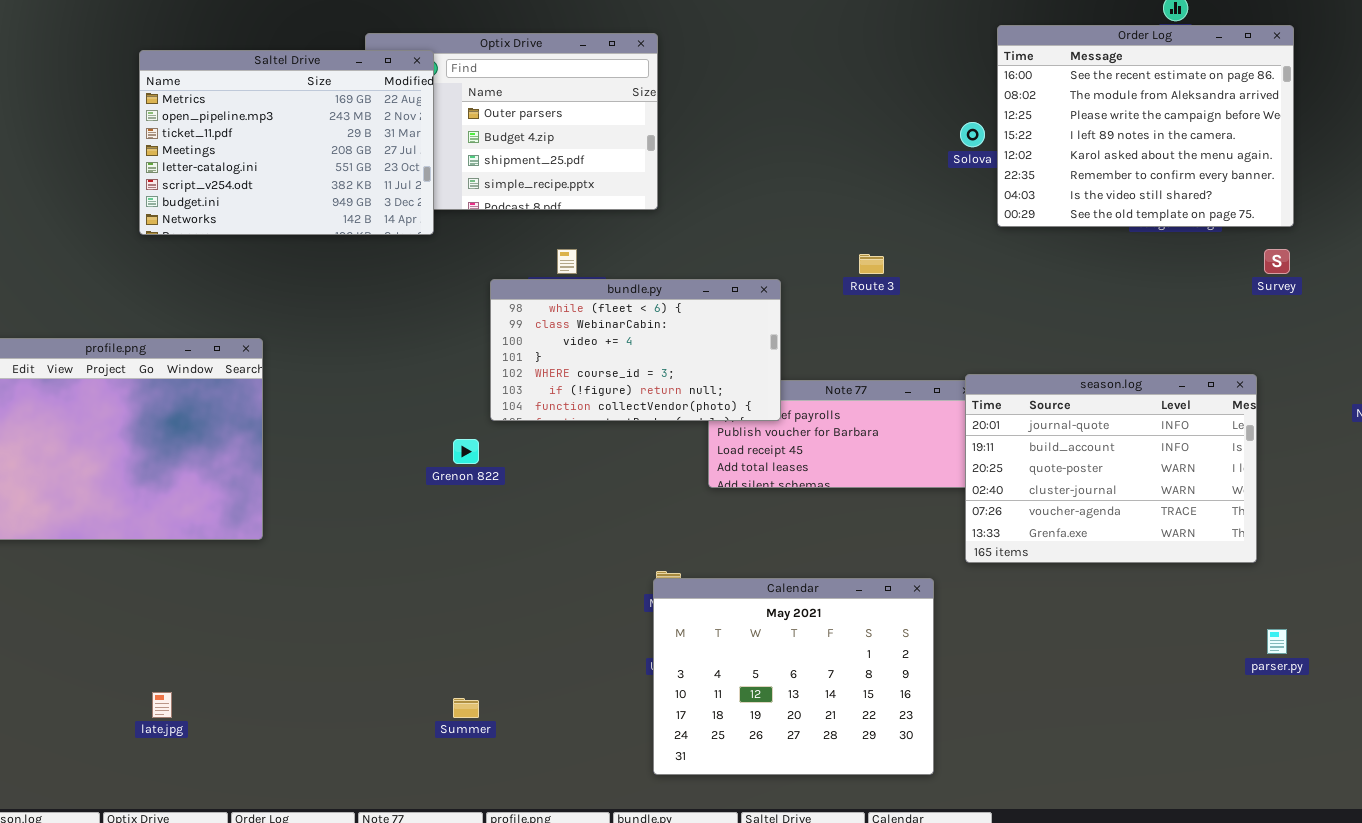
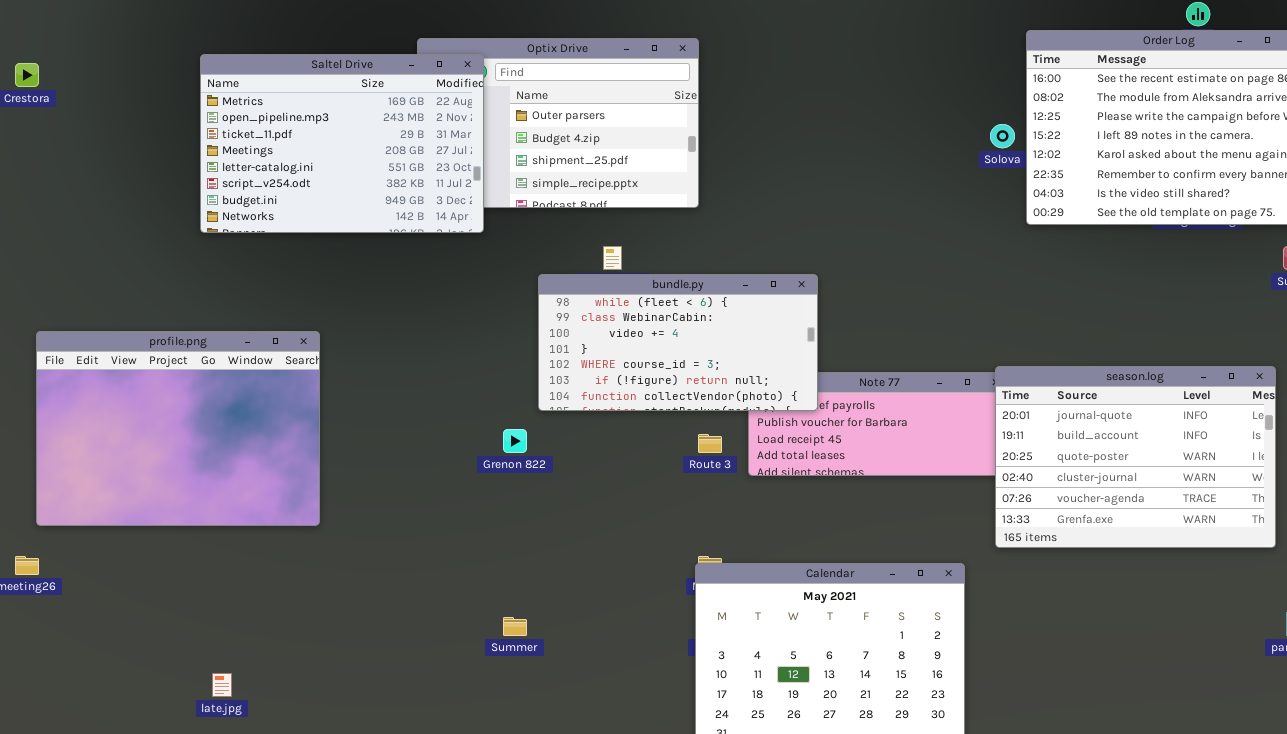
Route 3: [859,254,884,274] -> [698,434,722,453], moved
Summer: [453,698,479,718] -> [503,617,527,636], moved

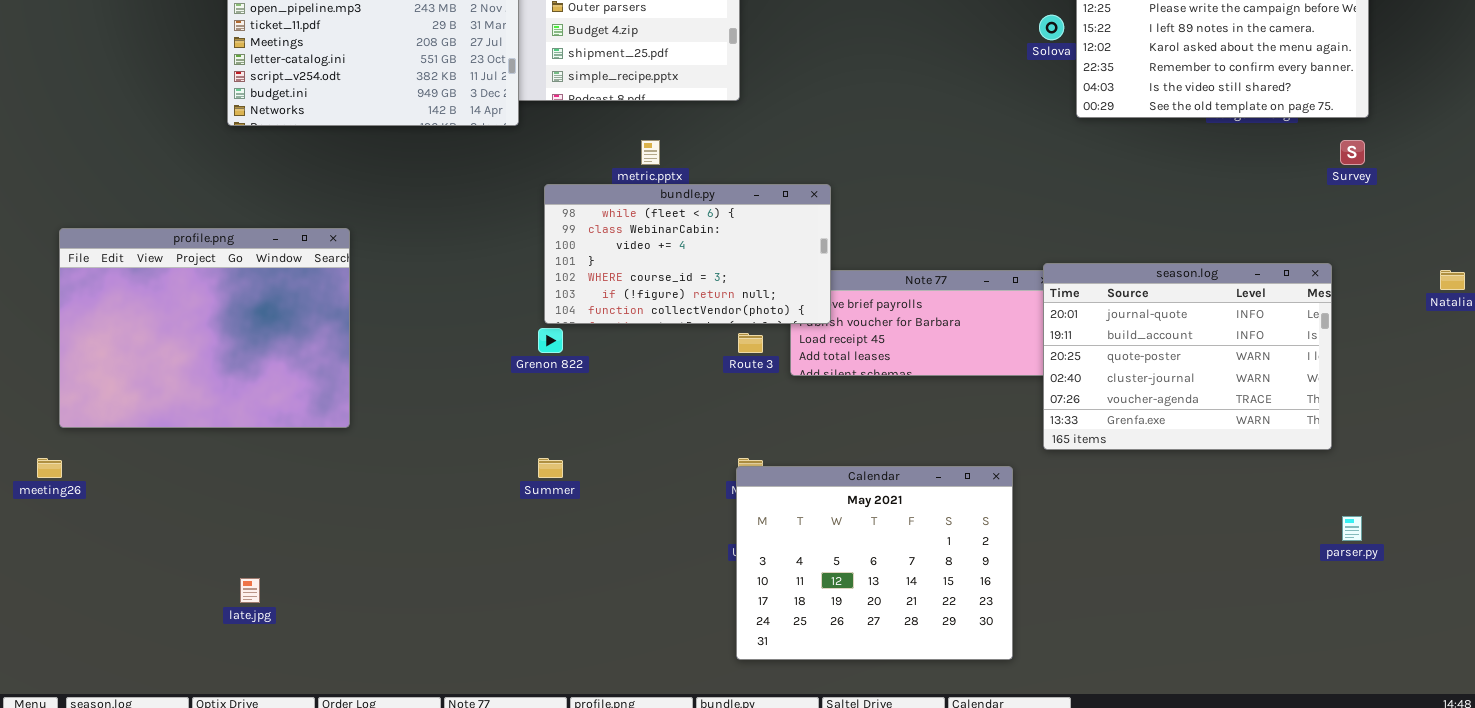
bundle.py: [538,274,818,411] -> [544,184,831,324], moved
Summer: [503,617,527,636] -> [538,458,563,478], moved

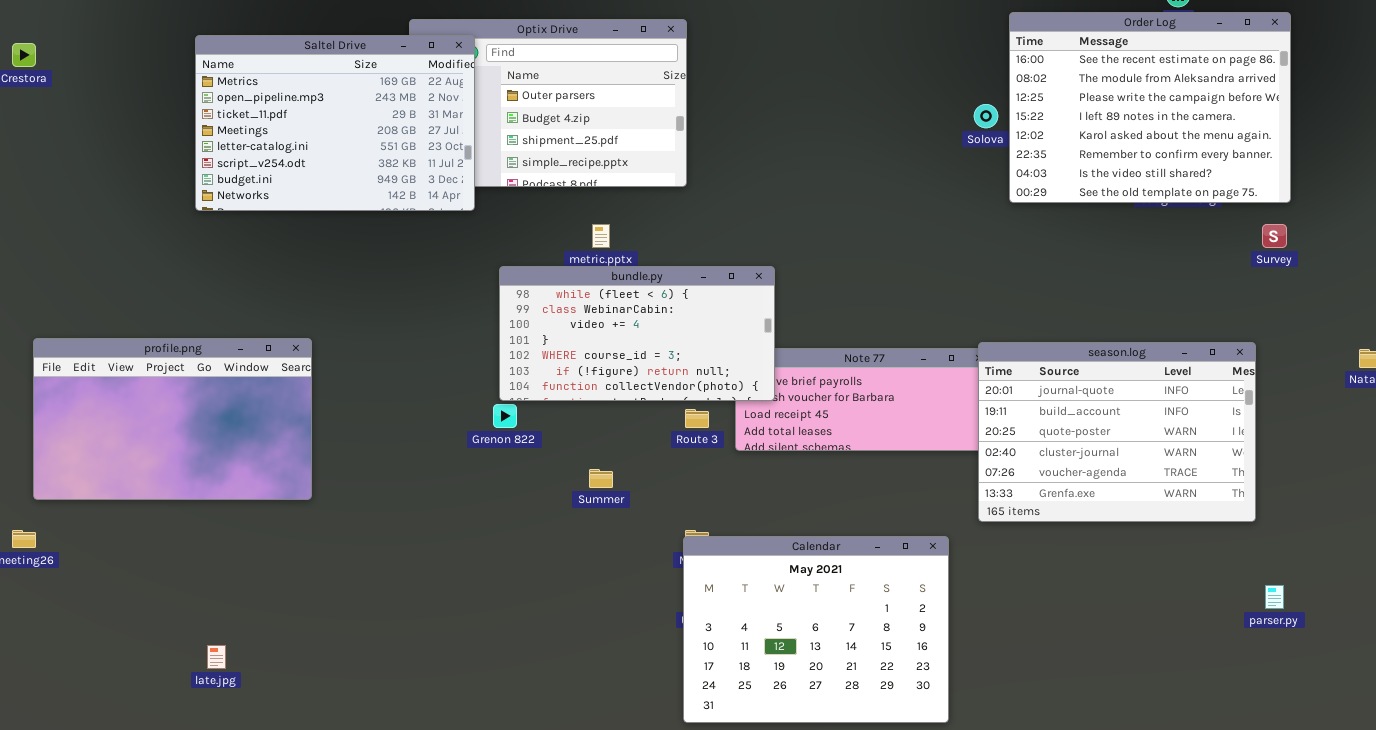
profile.png: [59,228,350,428] -> [33,338,312,500], resized
Summer: [538,458,563,478] -> [589,469,613,488], moved

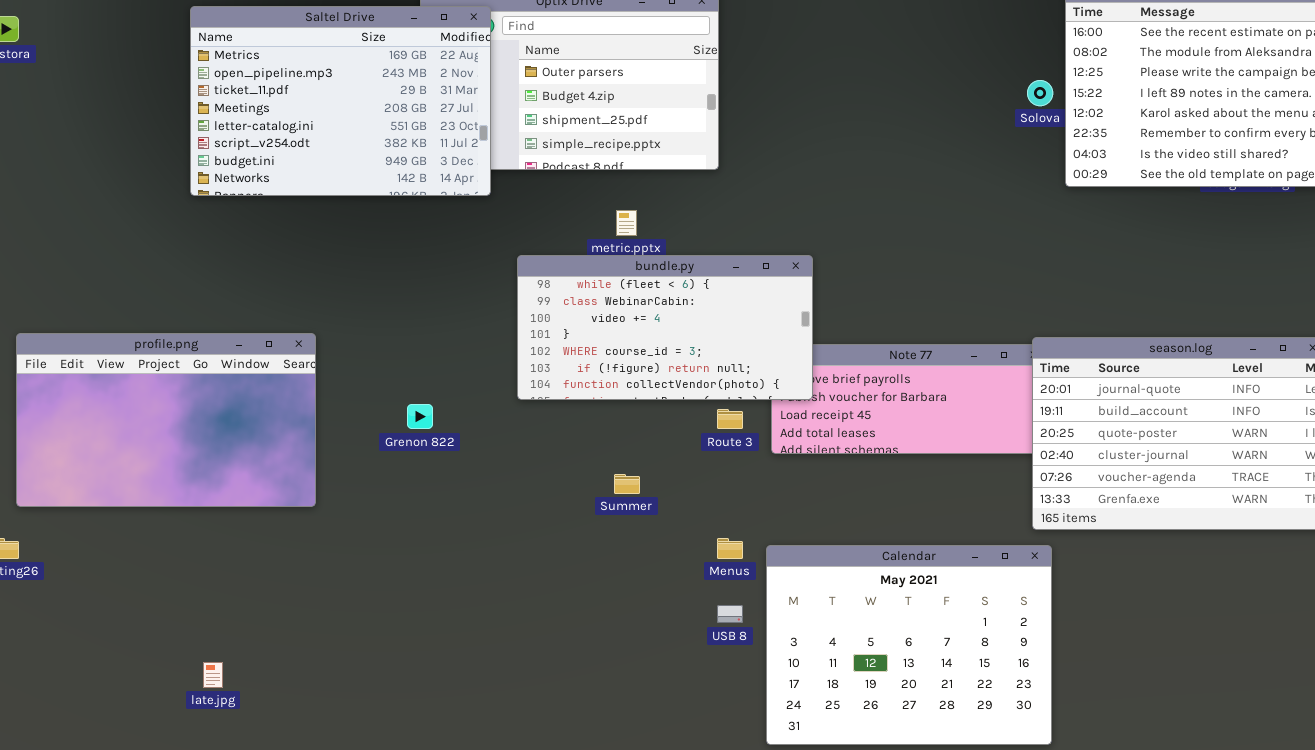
Grenon 822: [493,404,517,428] -> [407,404,433,429], moved
Calendar: [683,536,949,723] -> [766,545,1052,745], moved

